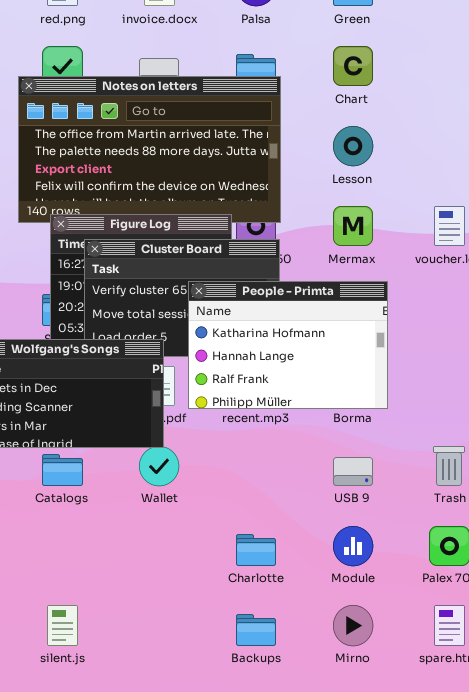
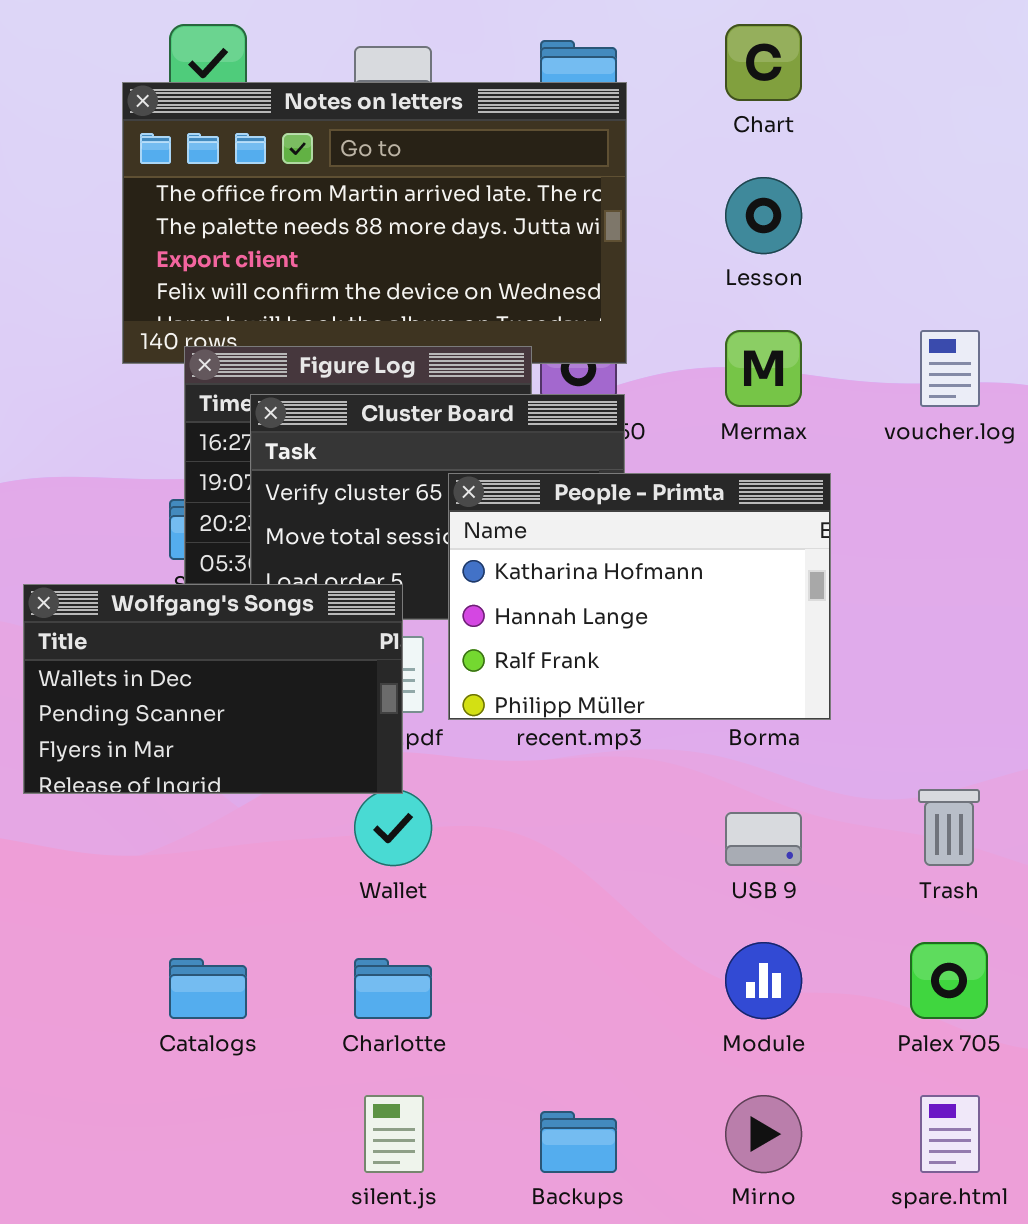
Catalogs: [42,454,83,486] -> [169,958,247,1019], moved
Charlotte: [236,534,276,566] -> [354,958,432,1019], moved
silent.js: [47,605,78,646] -> [364,1095,424,1173], moved

